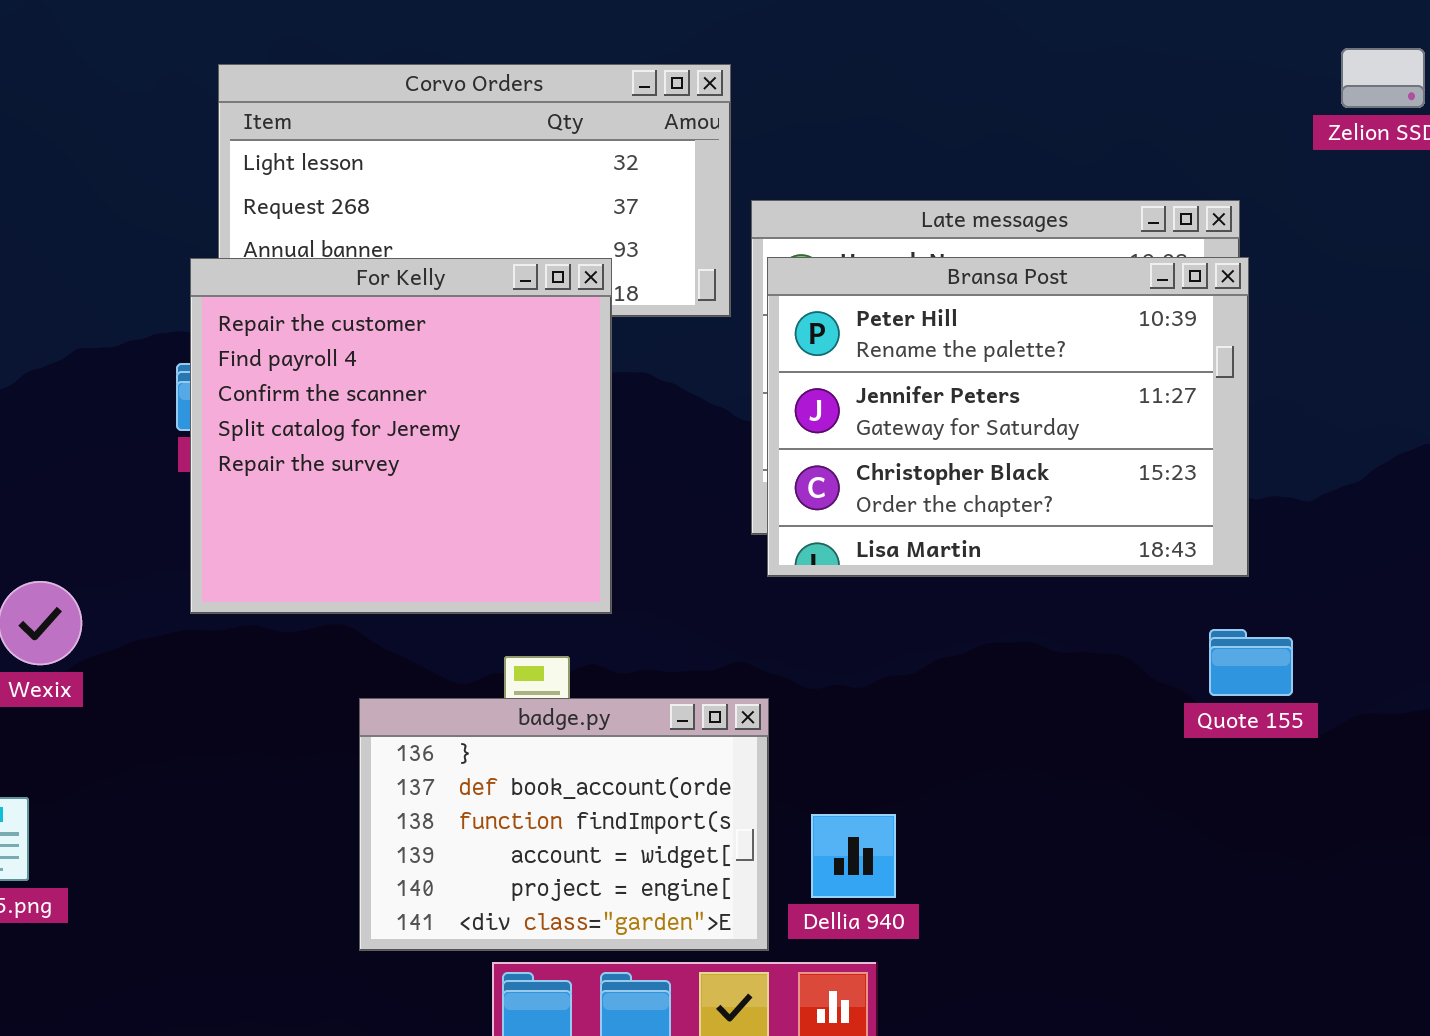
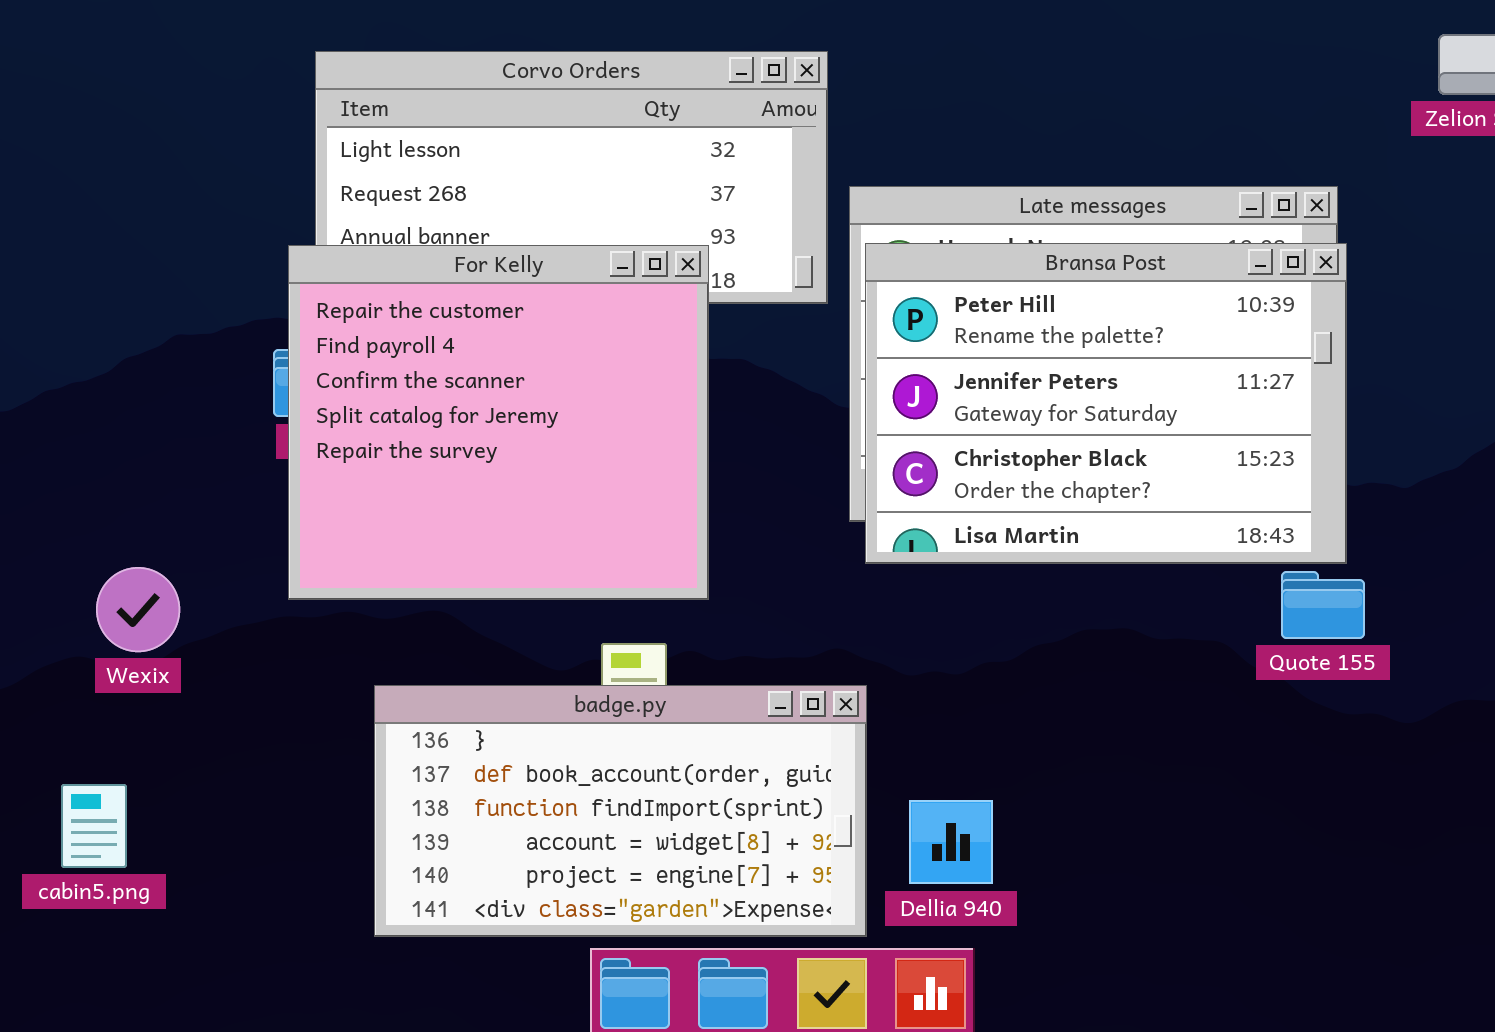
Quote 155: [1209,629,1293,696] -> [1281,571,1365,639], moved
badge.py: [359,698,769,951] -> [374,685,867,937], resized

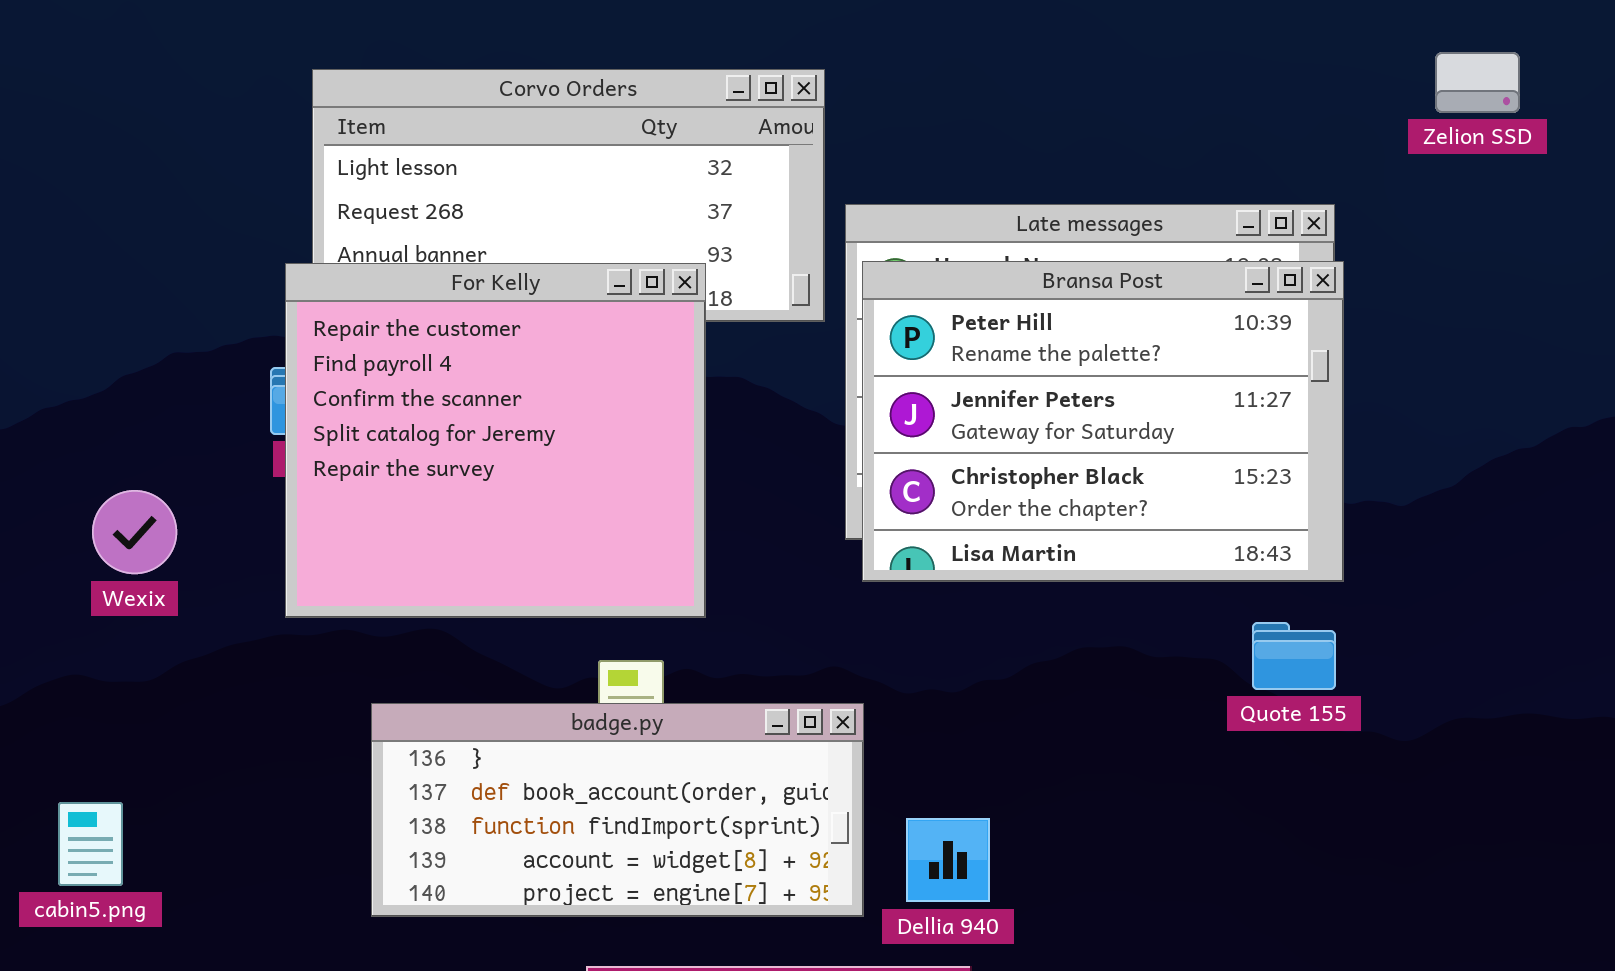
Wexix: [96,567,180,652] -> [92,490,177,574], moved
Quote 155: [1281,571,1365,639] -> [1252,622,1336,690], moved
badge.py: [374,685,867,937] -> [371,703,864,917], resized

